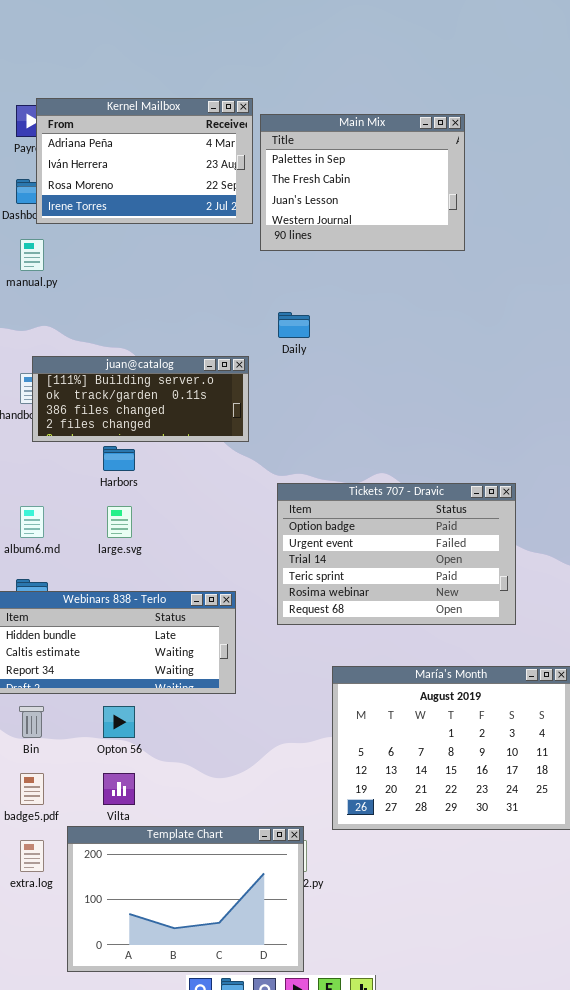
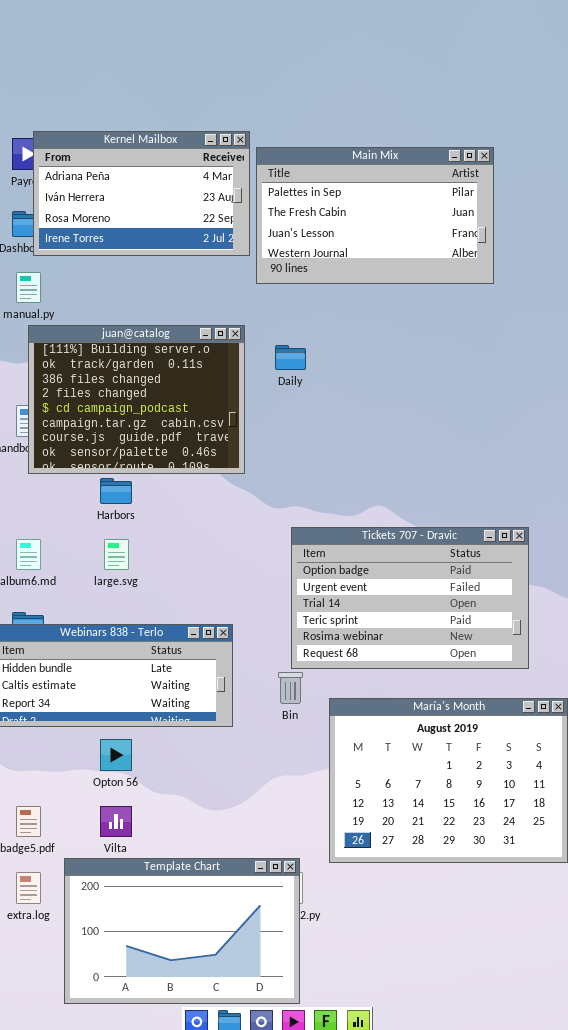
Main Mix: [260,114,465,251] -> [256,147,494,284], resized
juan@catalog: [32,356,249,442] -> [28,325,245,474], resized
Tickets 707 - Dravic: [277,483,516,625] -> [291,527,529,669], moved
Bin: [19,706,44,738] -> [278,672,303,704], moved

